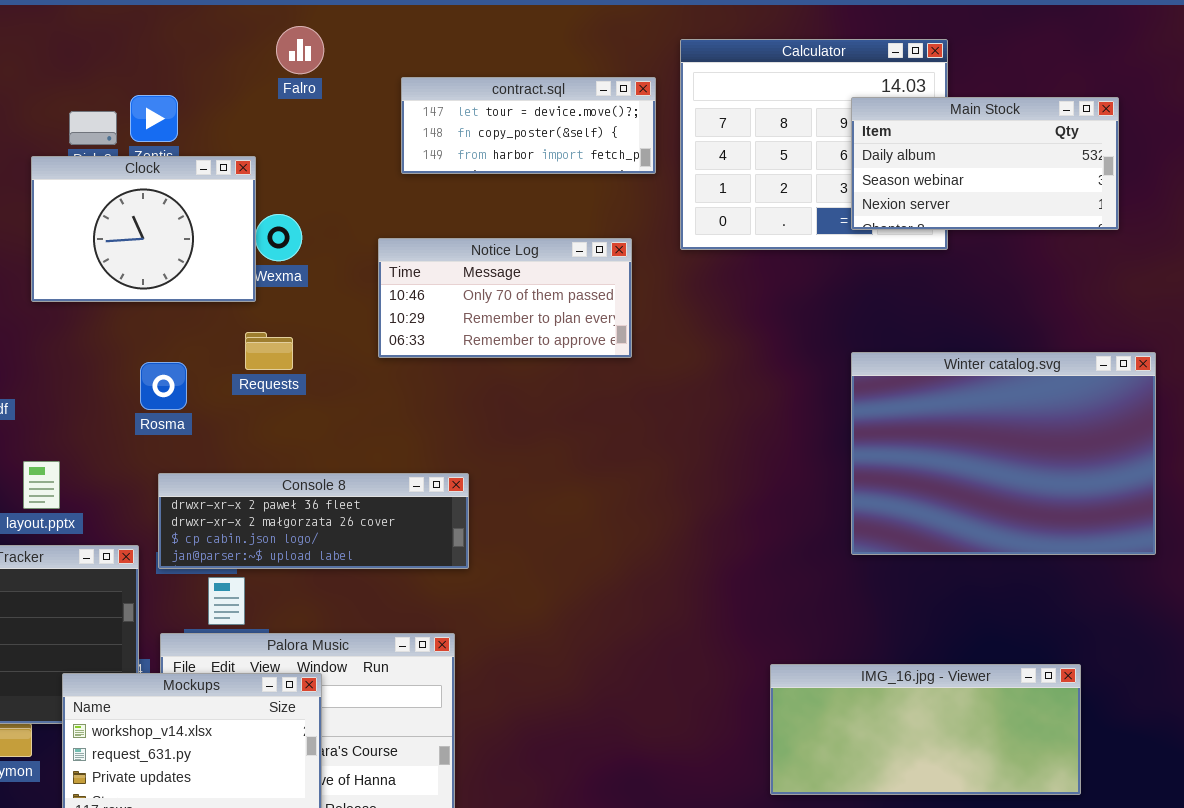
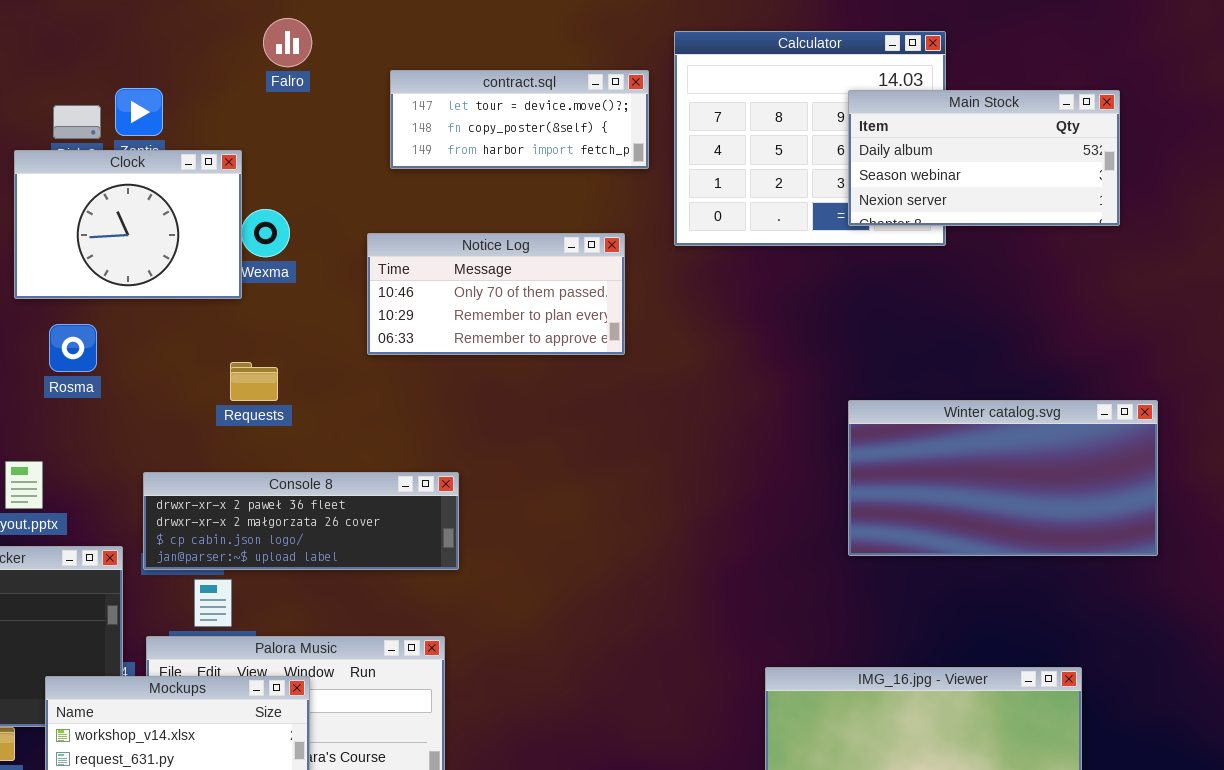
Requests: [245,332,293,370] -> [230,362,278,401], moved
Winter catalog.svg: [851,352,1156,555] -> [848,400,1158,556], resized
Rosma: [140,362,187,410] -> [49,324,97,372], moved

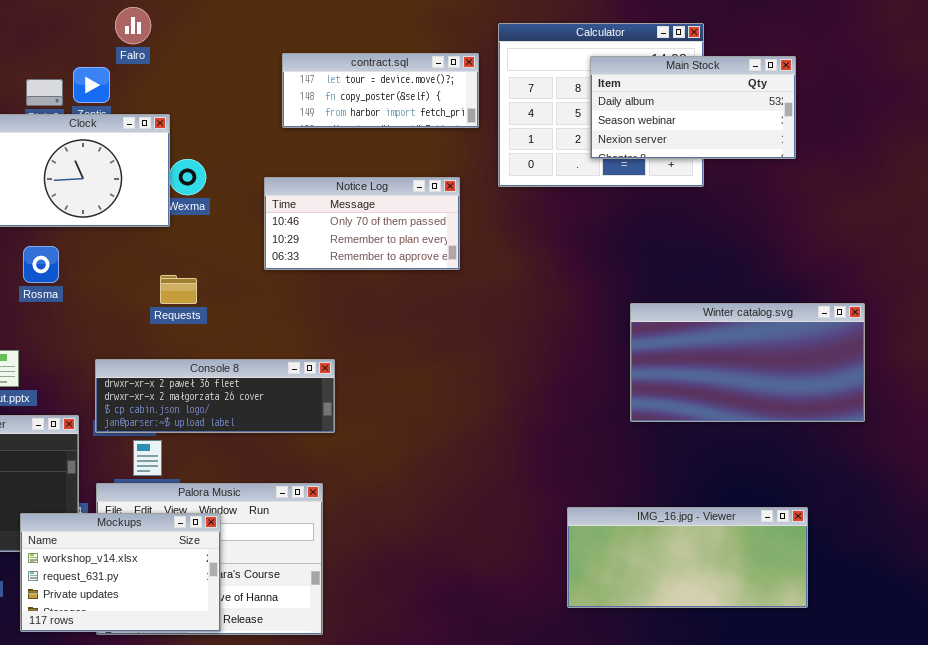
Falro: [263,18,312,67] -> [115,7,151,44], moved
Main Stock: [848,90,1120,226] -> [590,56,796,159], moved

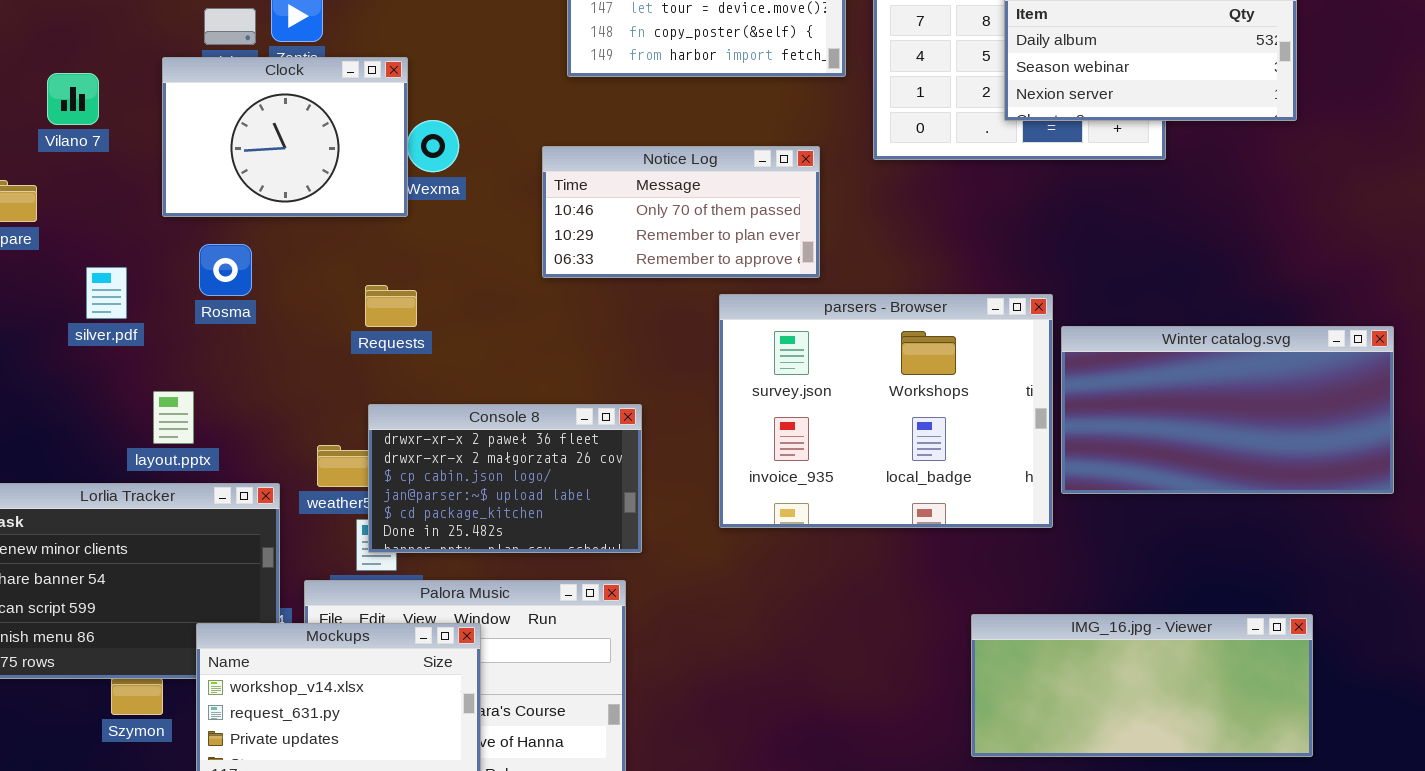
Requests: [160,275,197,304] -> [365,285,417,327], moved
parsers - Browser: none -> [719,294,1053,528], opened
Console 8: [95,359,335,433] -> [368,404,642,553], resized

